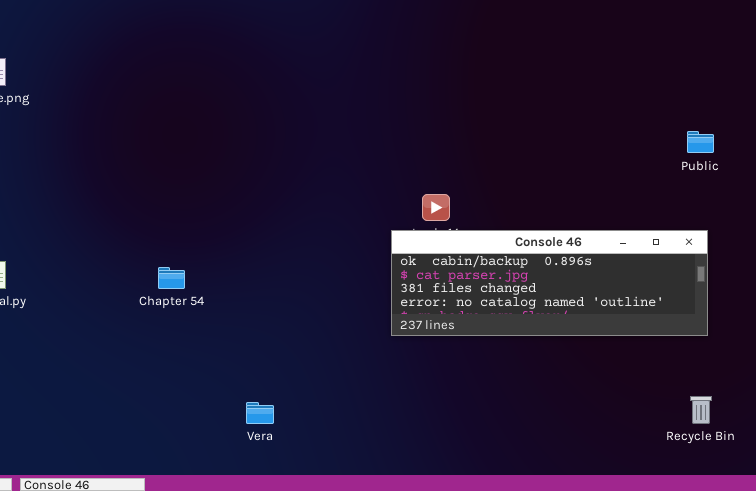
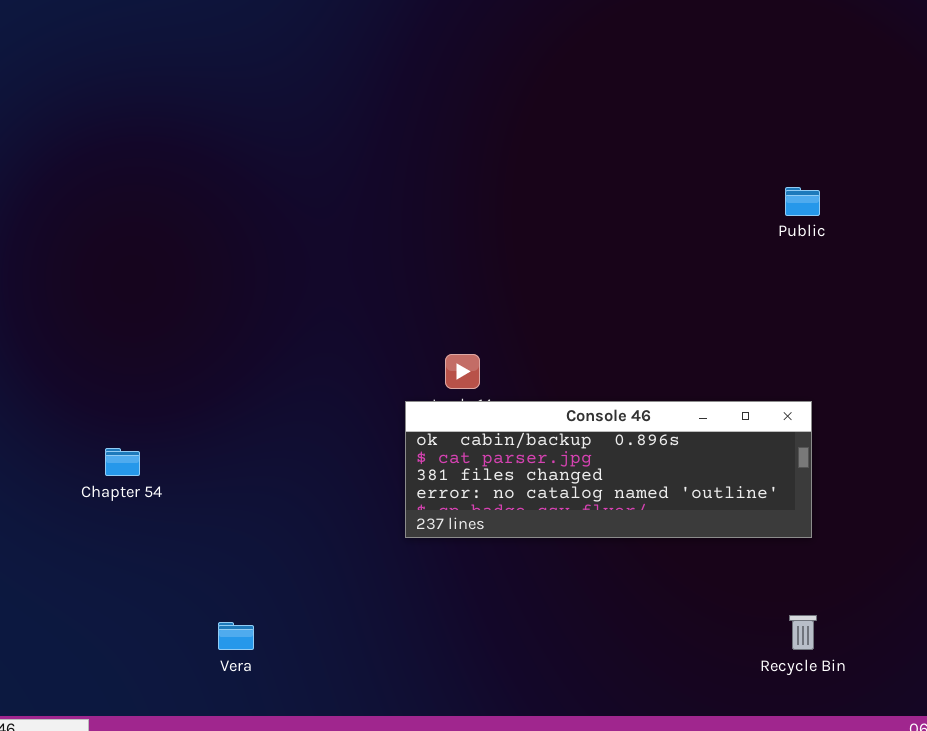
Public: [687,131,714,153] -> [785,187,820,216], moved

